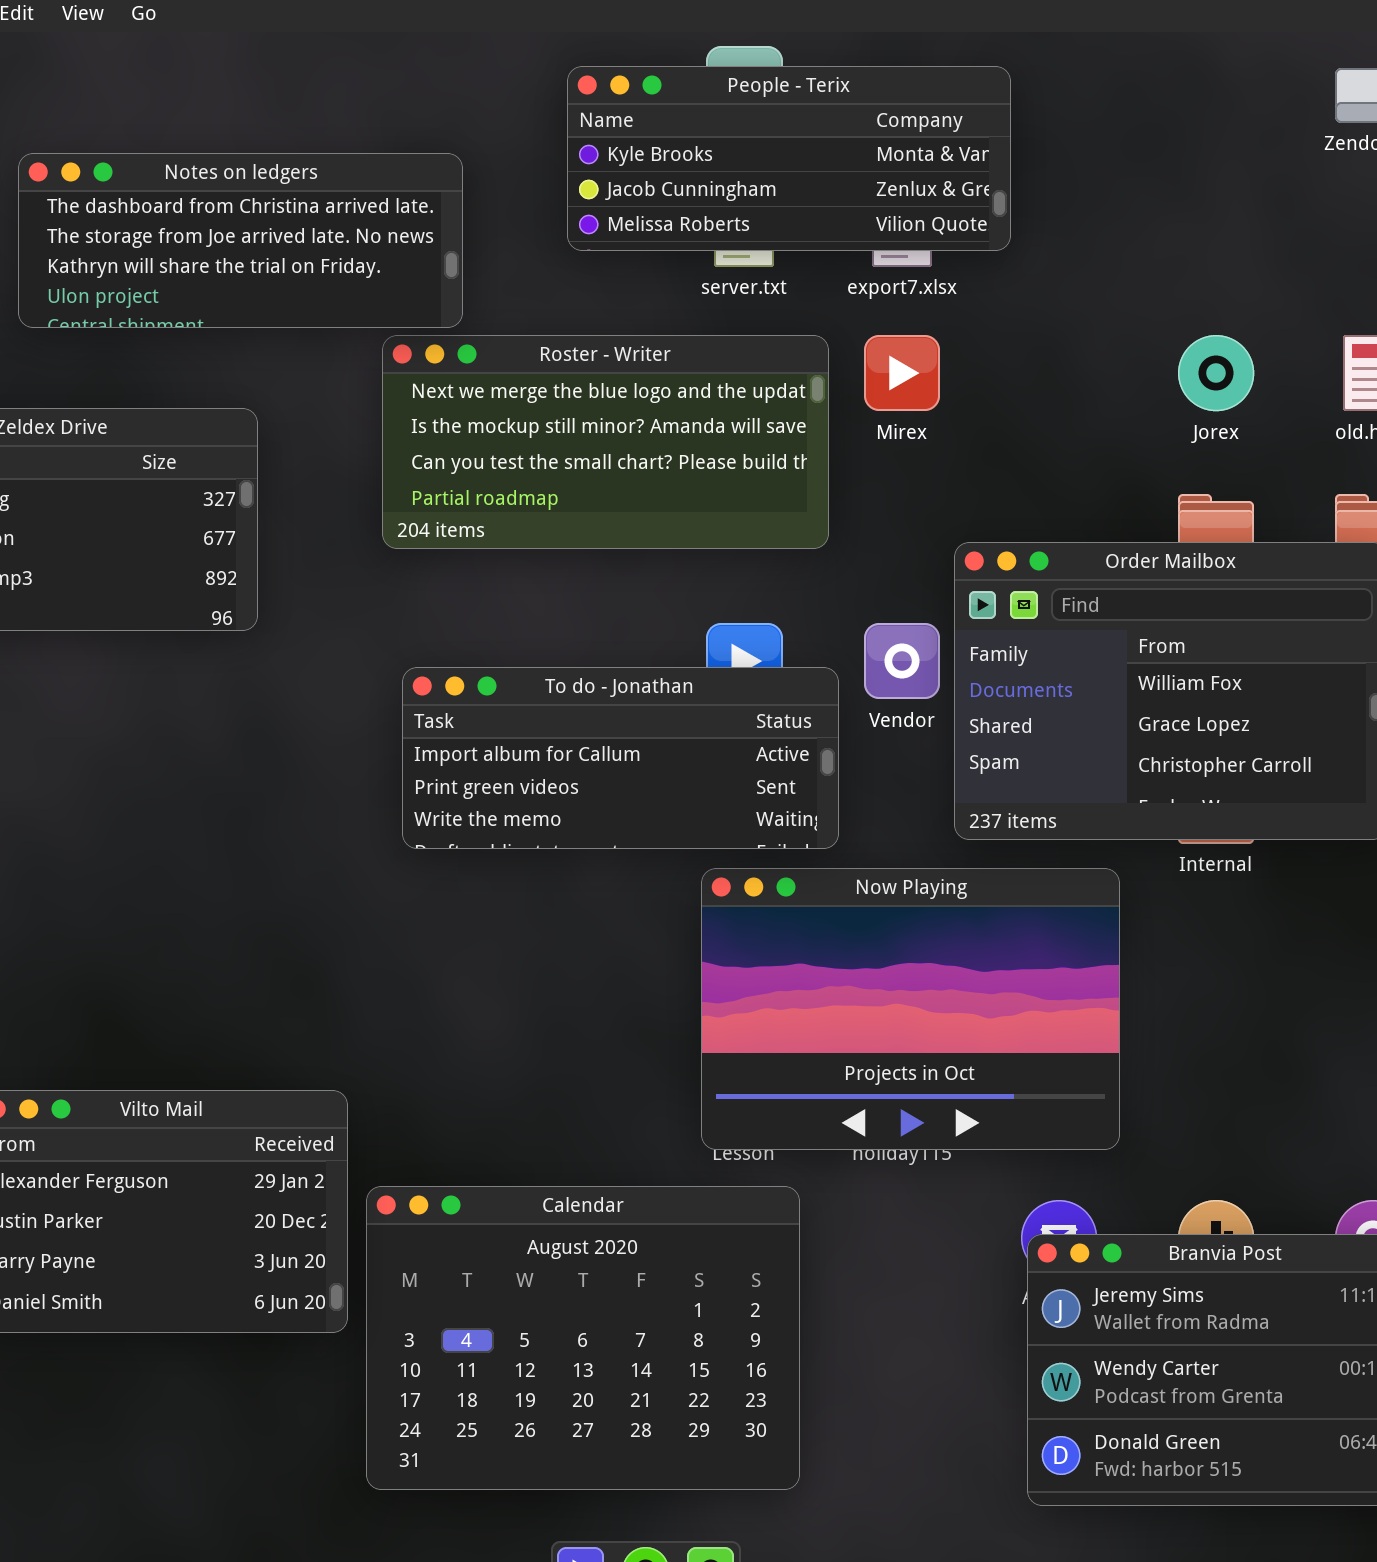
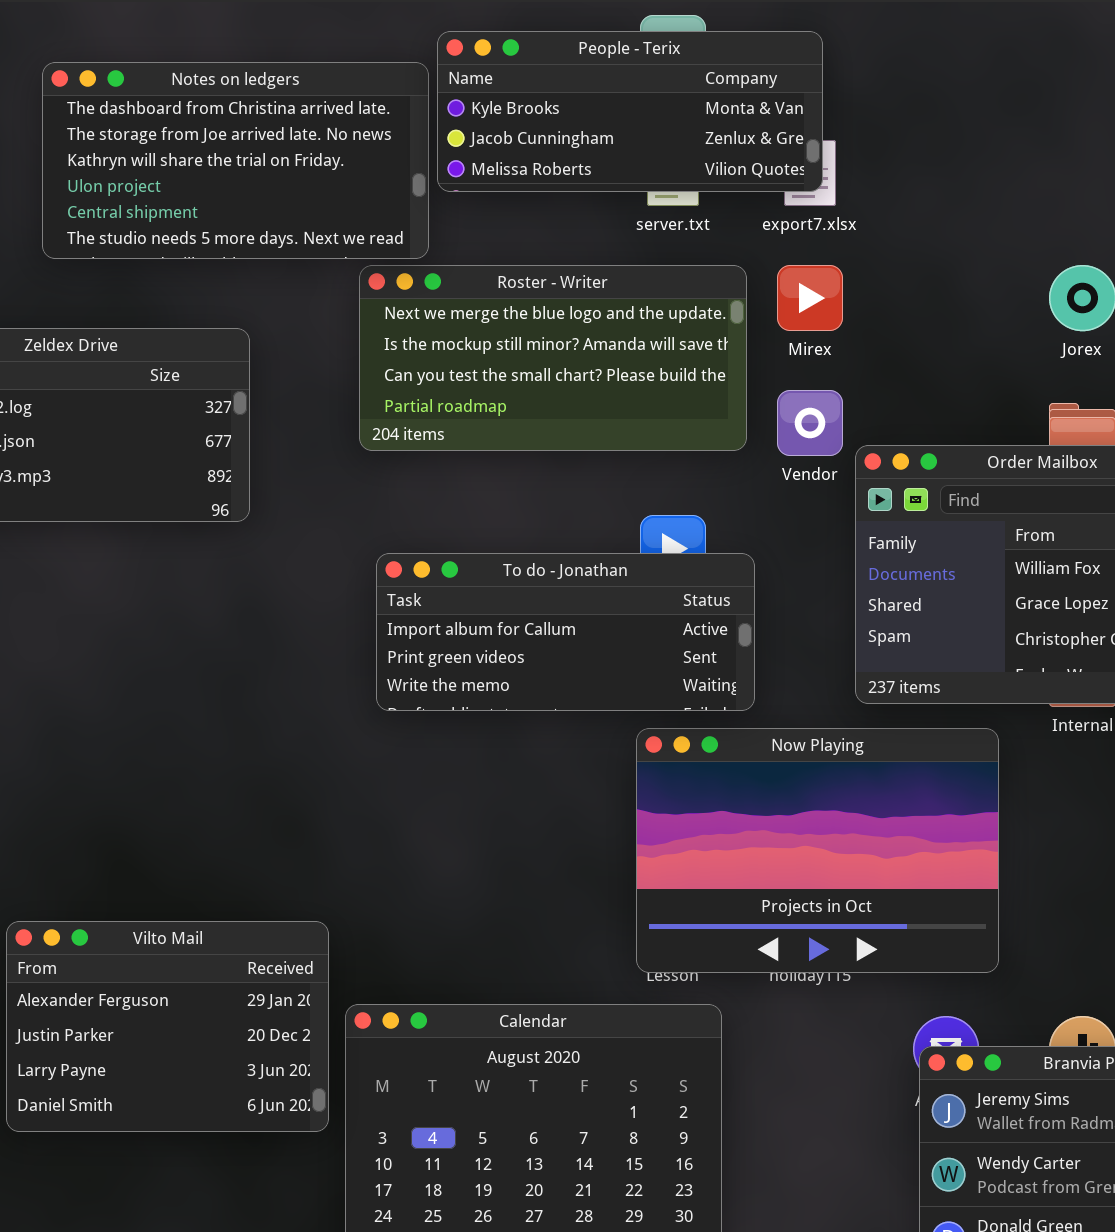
People - Terix: [567,66,1011,251] -> [437,31,823,192], moved
Notes on ledgers: [18,153,463,328] -> [42,62,429,259], resized
Vendor: [864,623,940,699] -> [777,390,843,456], moved

